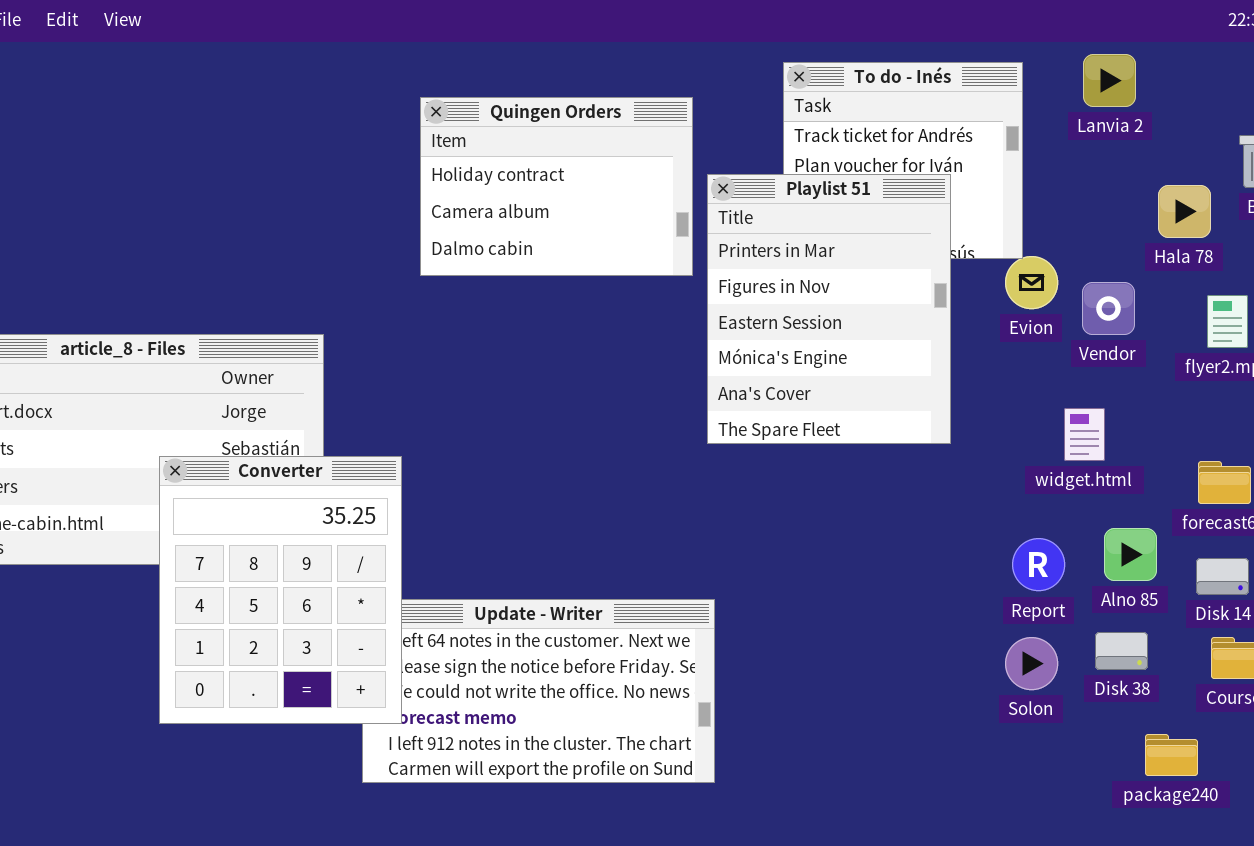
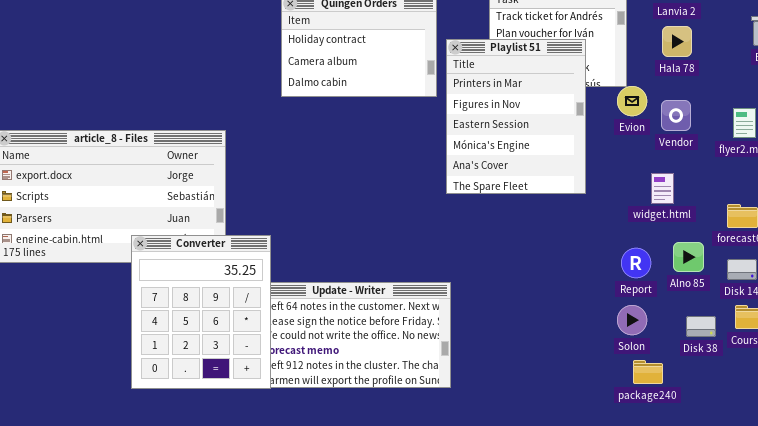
Hala 78: [1158,185,1211,238] -> [662,26,692,57], moved
Converter: [159,456,402,724] -> [131,235,271,389], moved
Disk 38: [1095,632,1148,670] -> [686,316,716,337], moved
package240: [1145,734,1198,776] -> [633,360,663,384], moved

